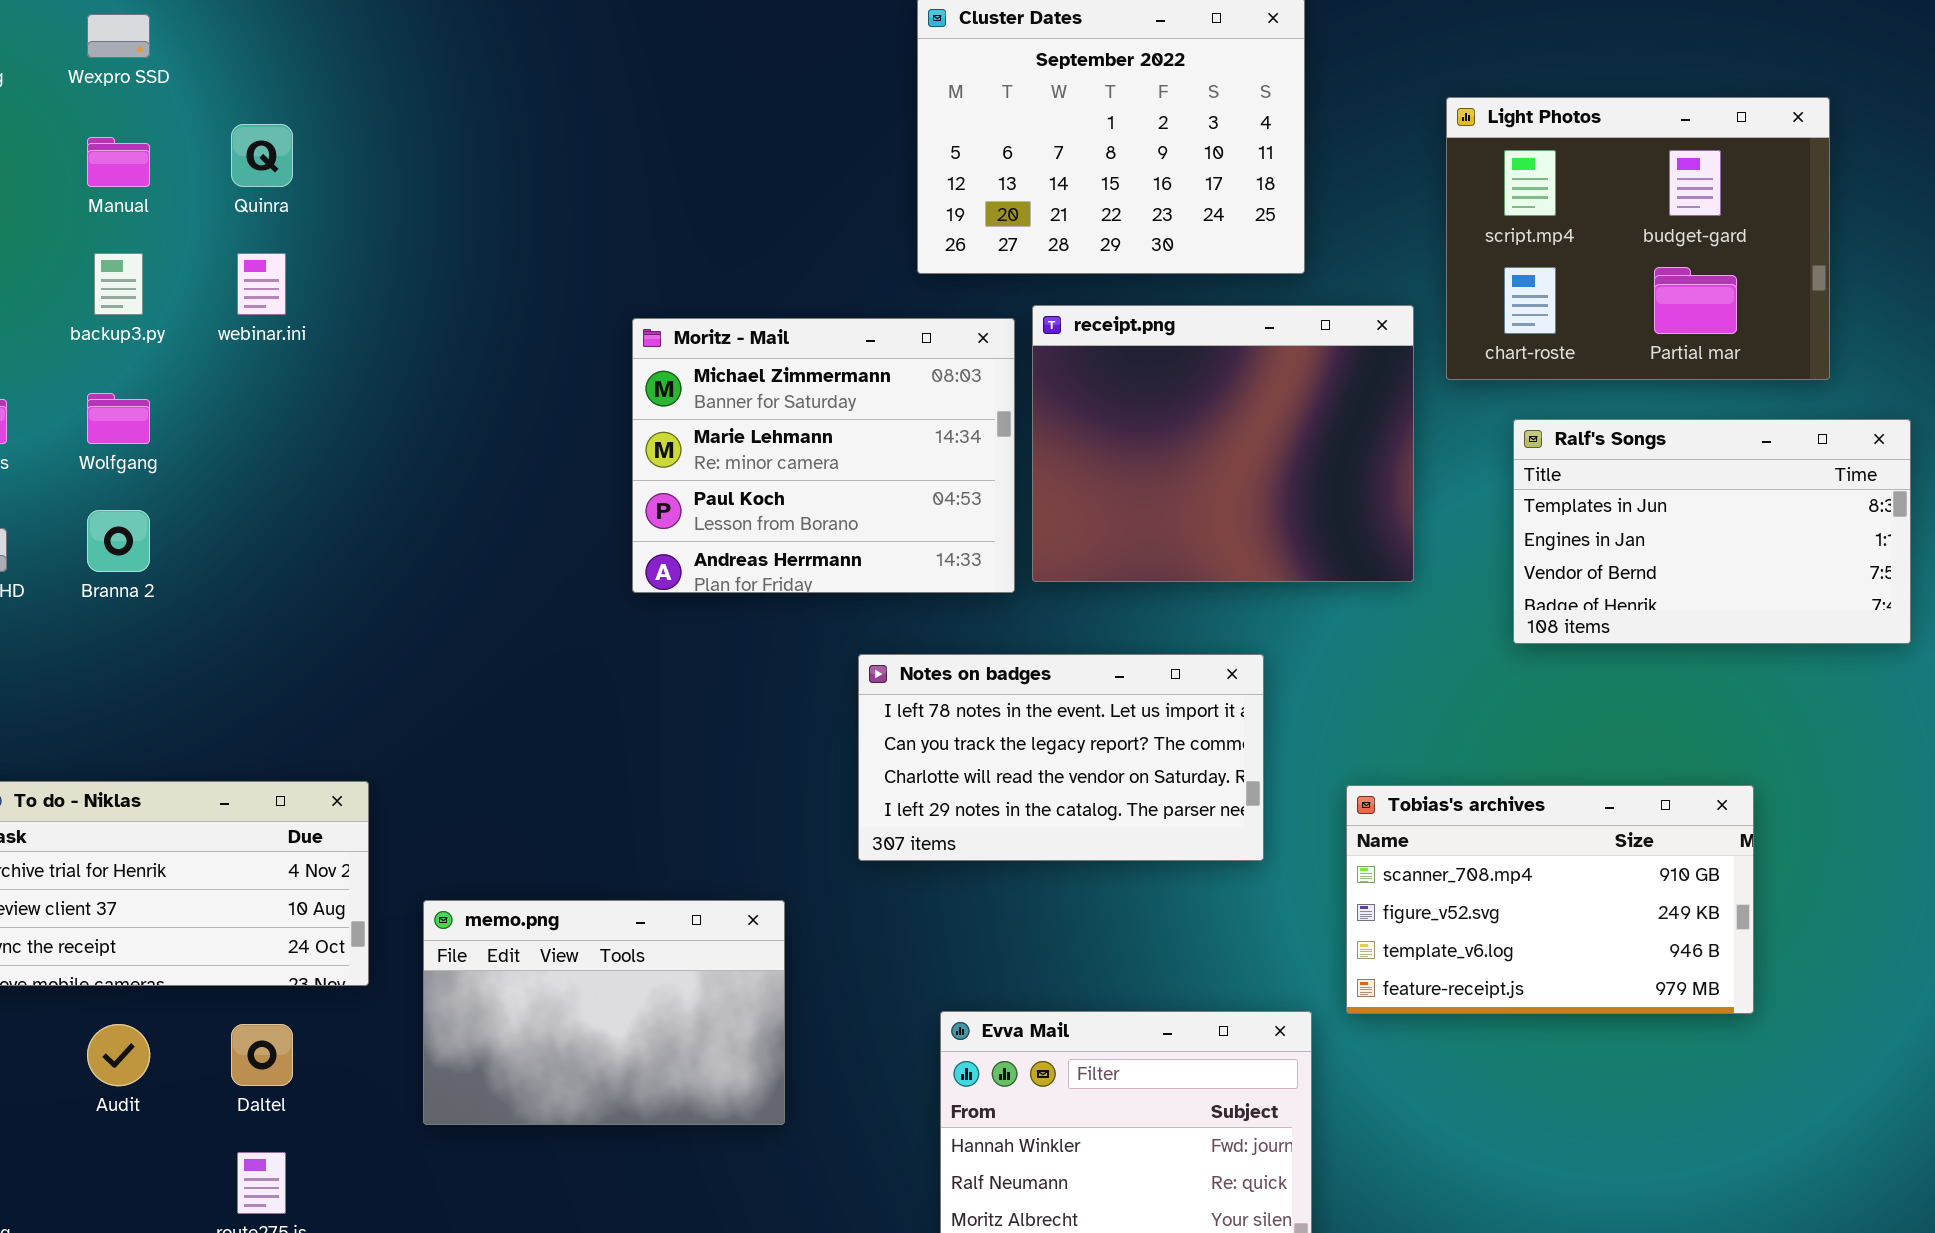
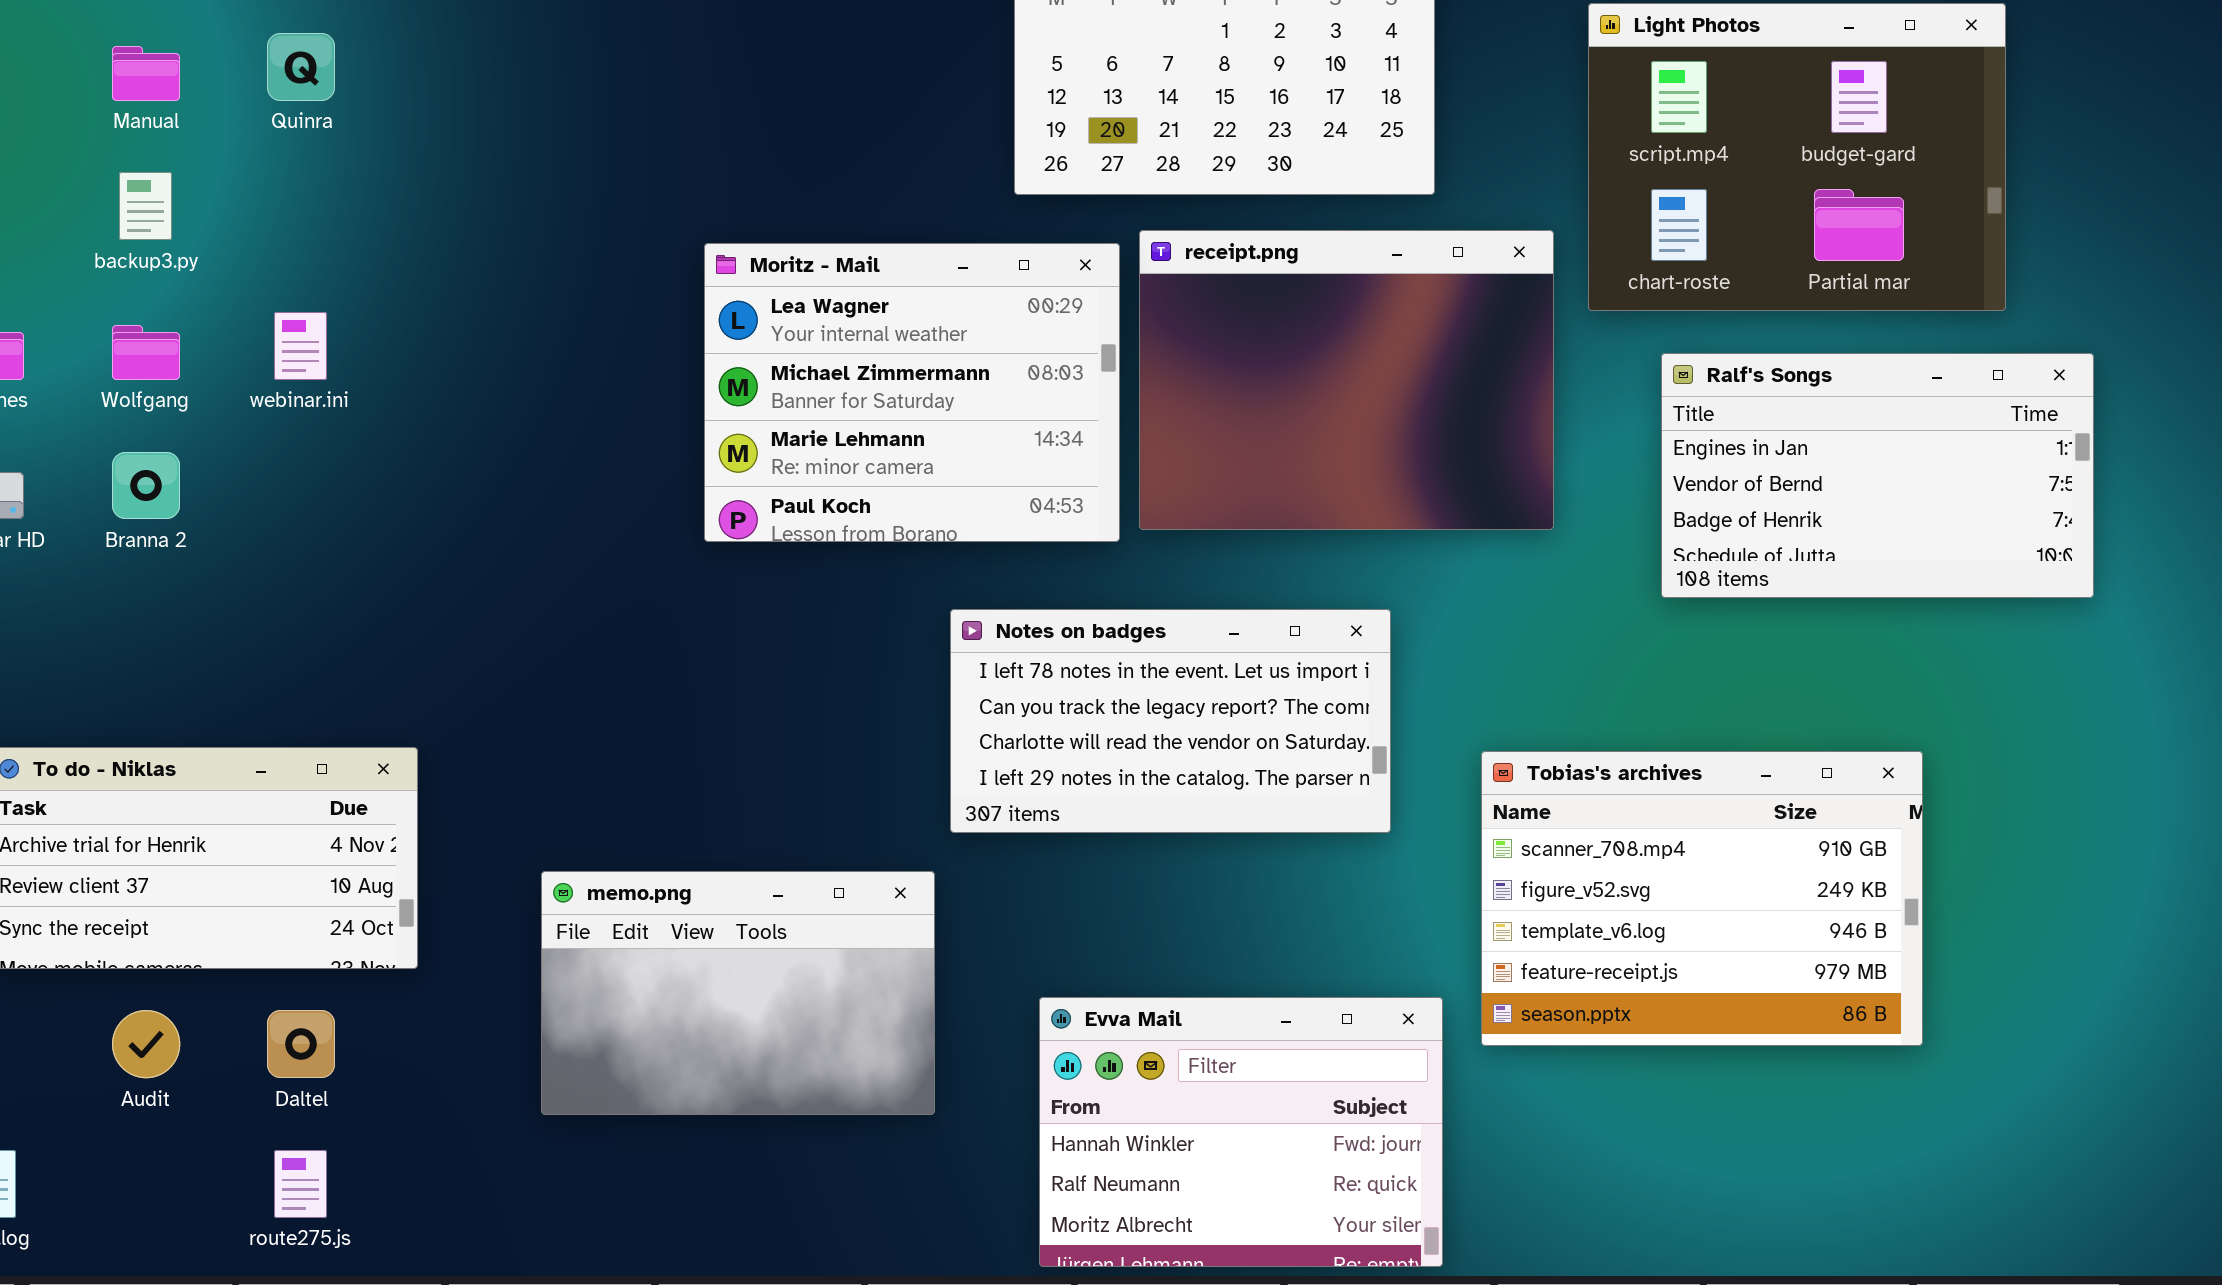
webinar.ini: [237,253,286,315] -> [274,312,327,380], moved
Moritz - Mail: [632,318,1015,593] -> [704,243,1120,542], scrolled up 1 row
Ralf's Songs: [1513,419,1911,644] -> [1661,353,2094,598], scrolled down 1 row
Tobias's archives: [1346,785,1754,1014] -> [1481,751,1923,1046], resized
memo.png: [423,900,785,1125] -> [541,871,935,1115], moved

